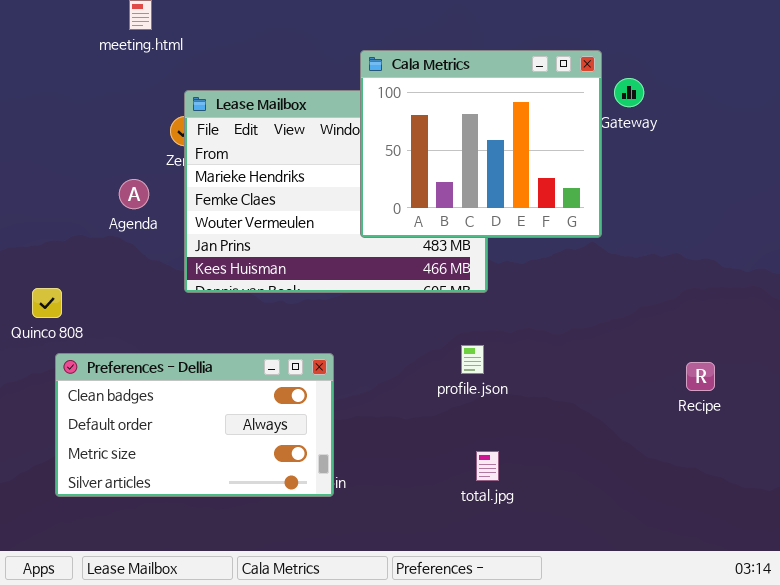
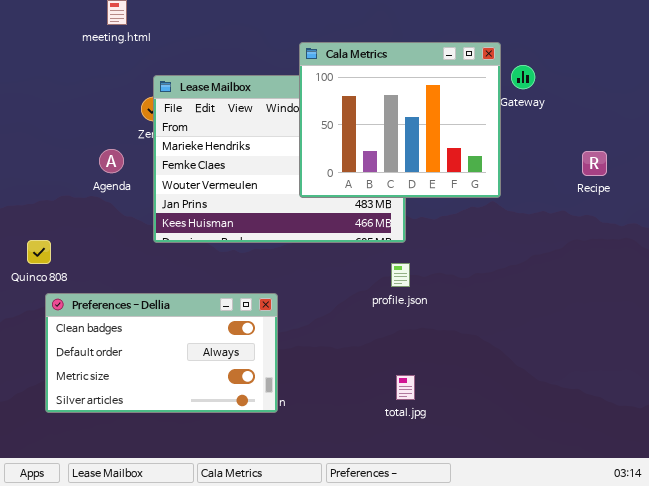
profile.json: [461,345,484,374] -> [391,263,410,287], moved
Recipe: [686,362,715,391] -> [582,151,607,176], moved

